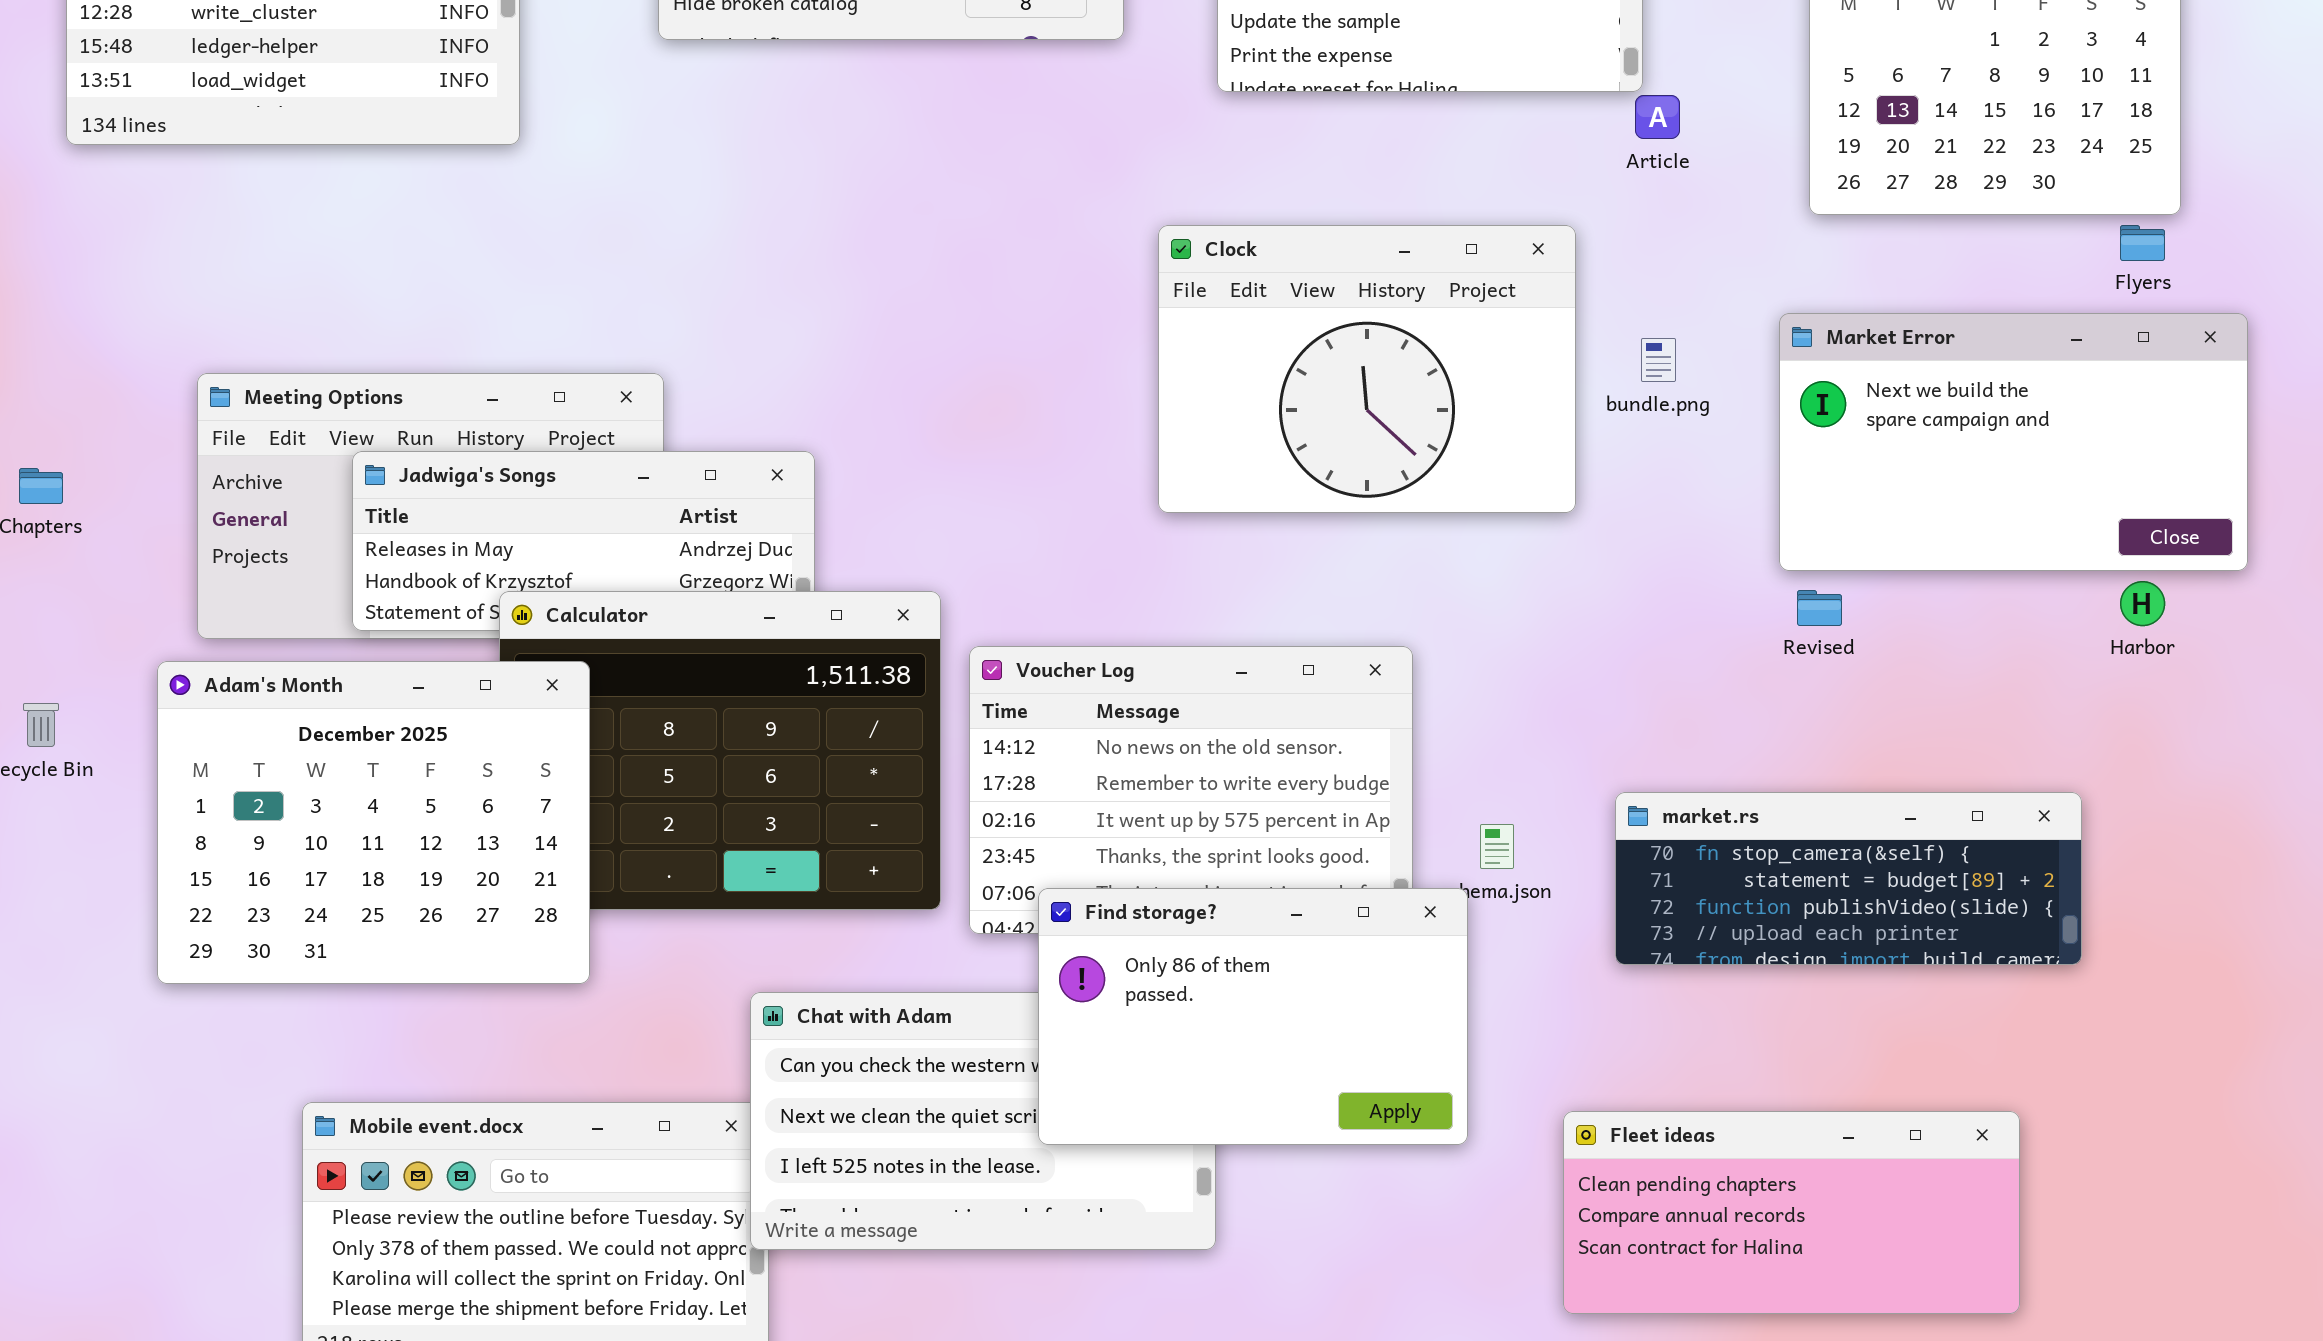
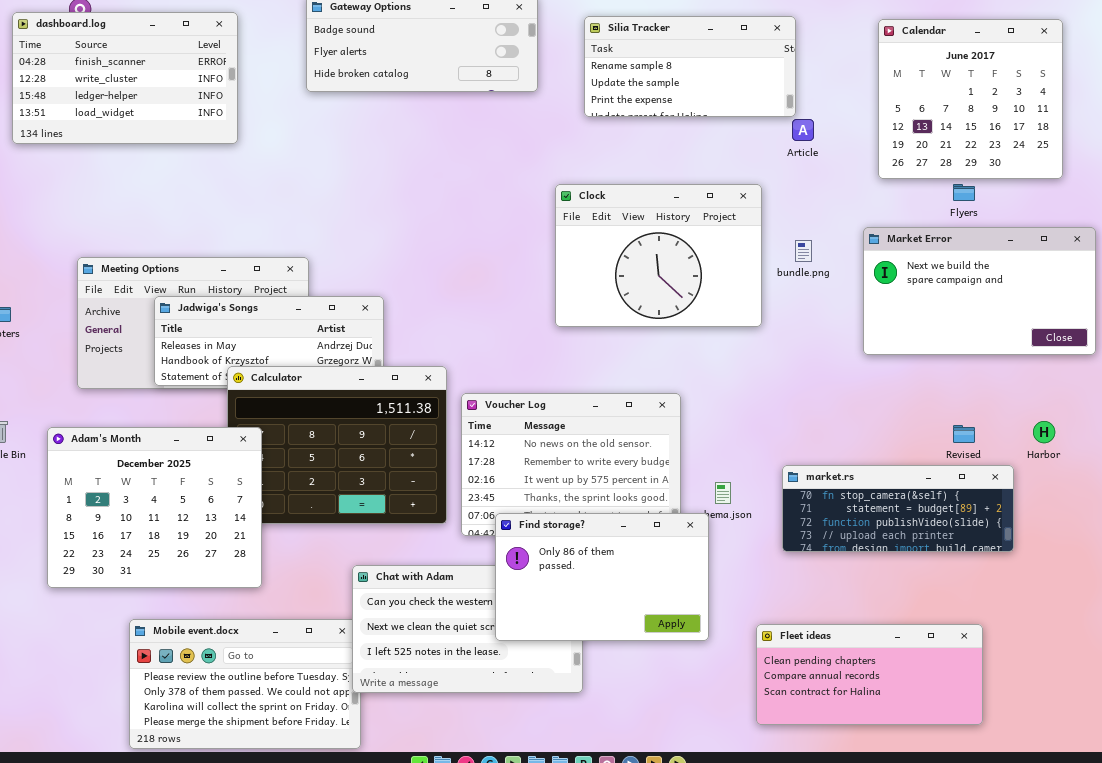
Flyers: [2120,225,2165,261] -> [953,184,975,201], moved
Harbor: [2120,581,2165,626] -> [1033,421,1055,443], moved
Revised: [1797,590,1842,626] -> [953,425,975,443], moved
Adam's Month: [157,661,590,984] -> [47,427,262,588], moved

